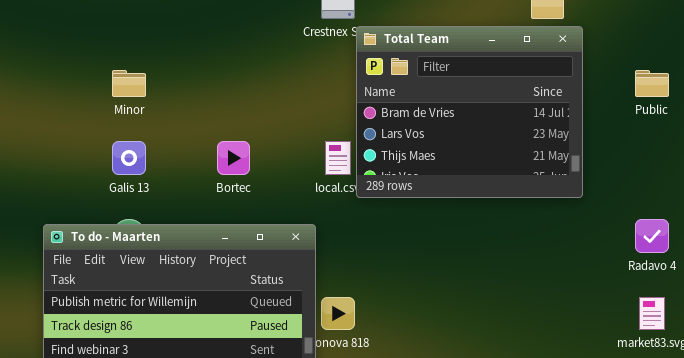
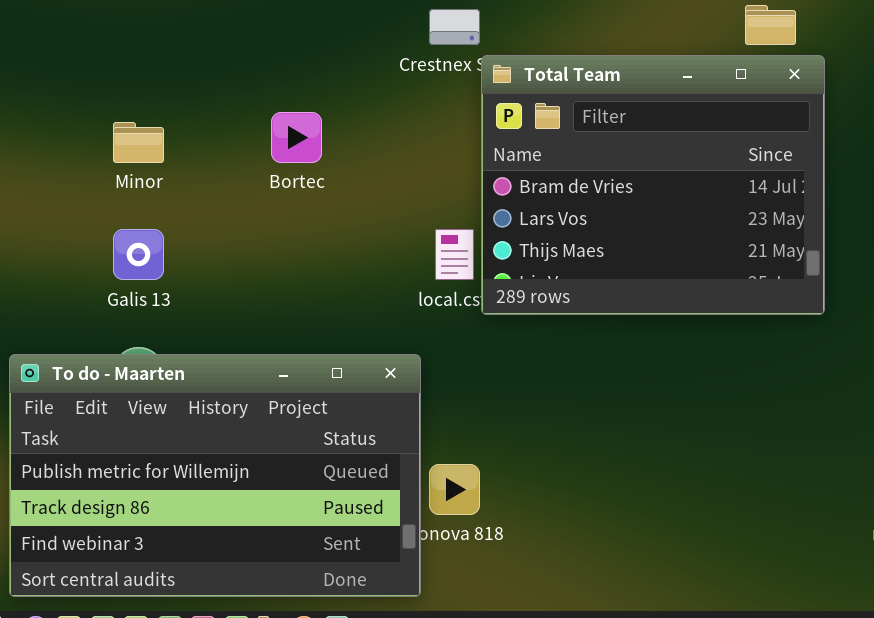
Bortec: [217,141,250,175] -> [271,112,322,163], moved

